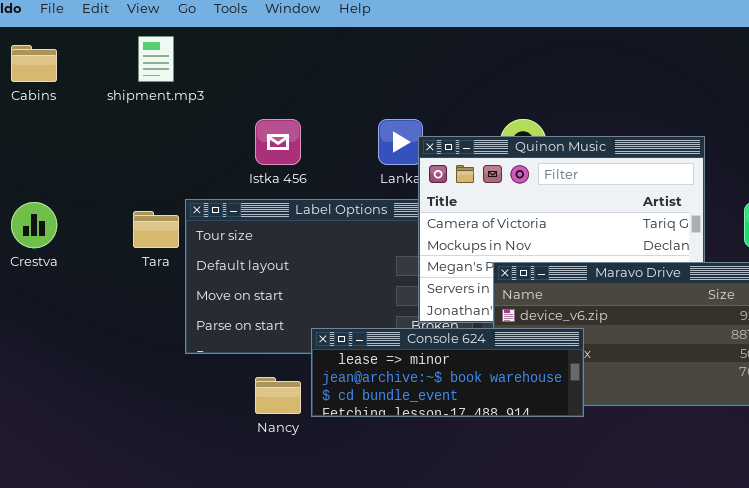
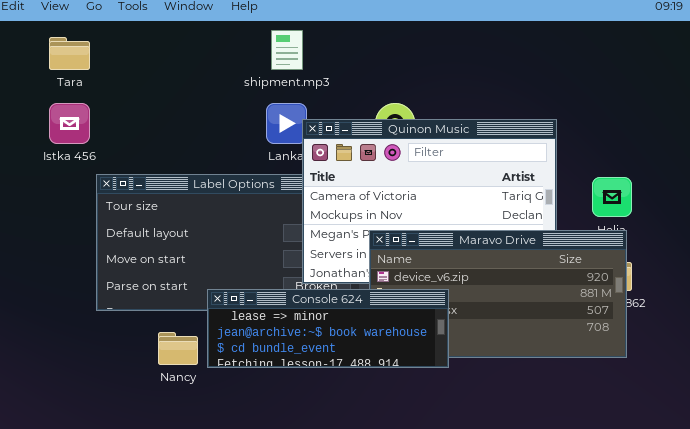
shipment.mp3: [138,36,174,82] -> [271,30,303,70], moved
Istka 456: [255,119,301,165] -> [49,103,90,144], moved
Tara: [133,211,179,248] -> [49,37,90,70], moved

